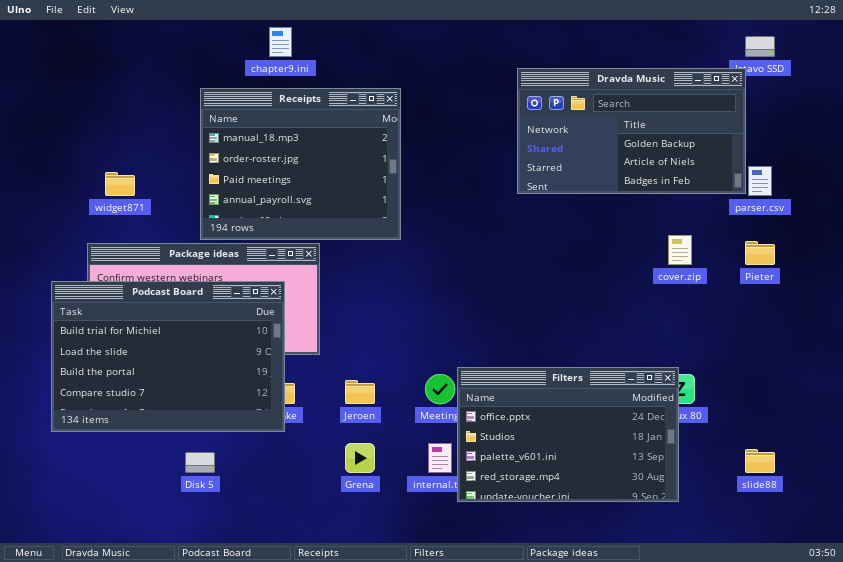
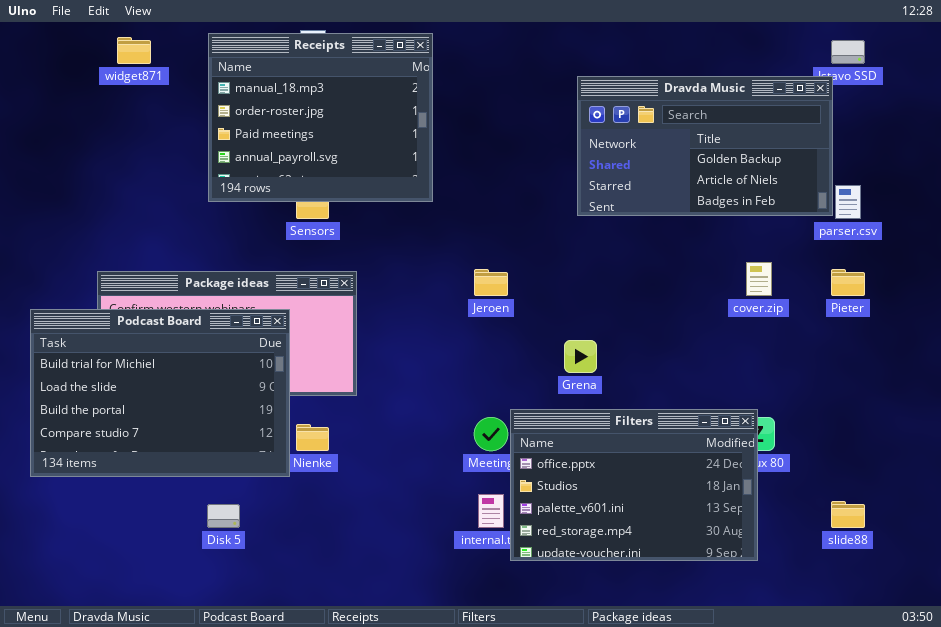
Receipts: [200,88,401,240] -> [208,33,433,202], moved
widget871: [105,172,135,196] -> [117,37,151,64], moved
Podcast Board: [51,281,285,432] -> [30,309,290,477], moved
Jeroen: [345,380,375,404] -> [474,269,508,296], moved
Grena: [345,443,375,473] -> [564,340,597,373], moved

